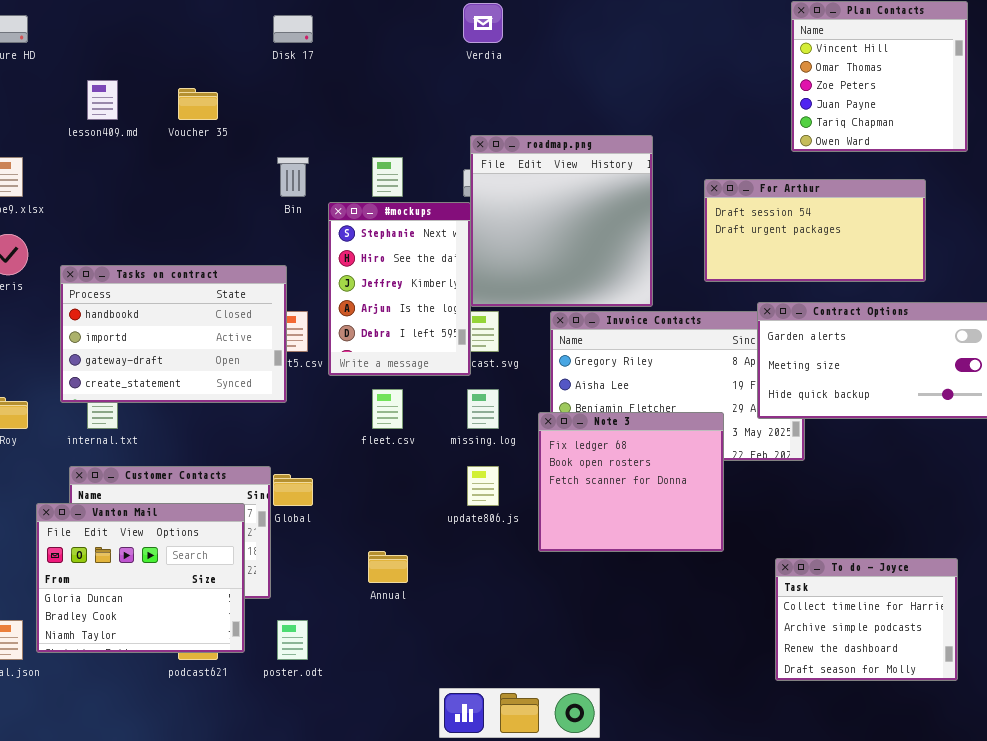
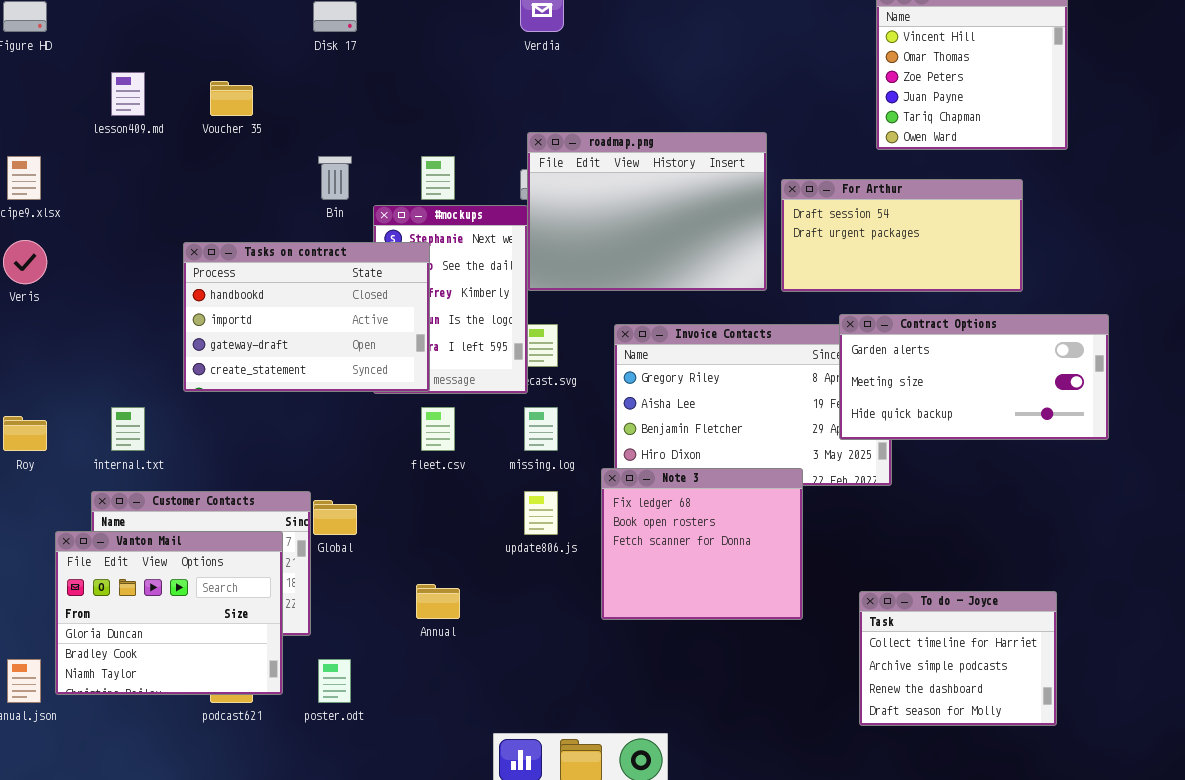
roadmap.png: [470,135,653,307] -> [527,132,767,291], resized
Tasks on contract: [60,265,287,403] -> [183,242,430,392], moved
Note 3: [538,412,724,552] -> [601,468,803,620], moved

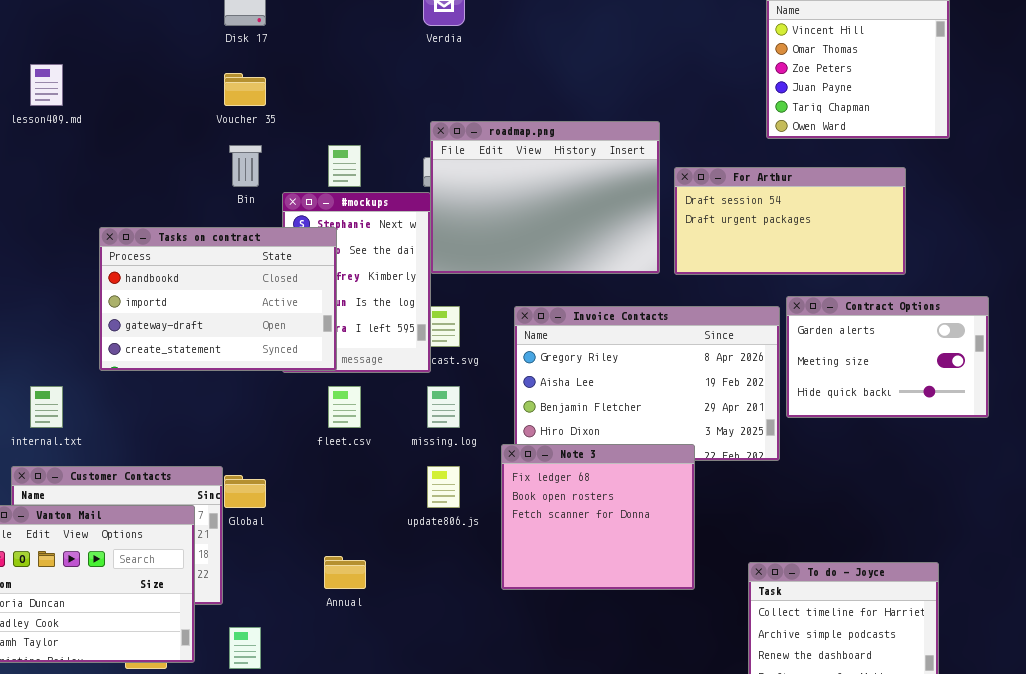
Voucher 35: [210,81,253,116] -> [224,73,266,106], moved
Contract Options: [839,314,1109,440] -> [786,296,989,418], resized

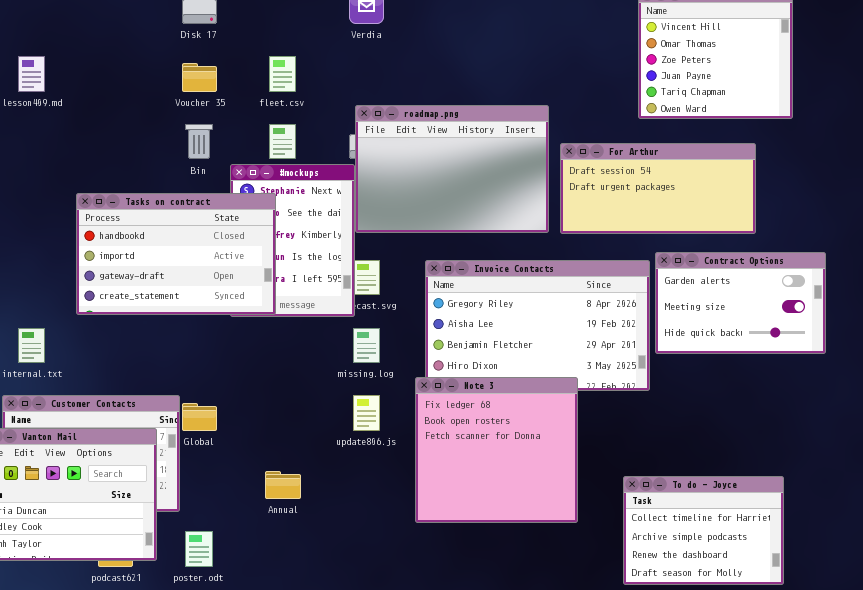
fleet.csv: [328,386,361,428] -> [269,56,296,92], moved
Note 3: [501,444,695,590] -> [415,377,578,523], resized

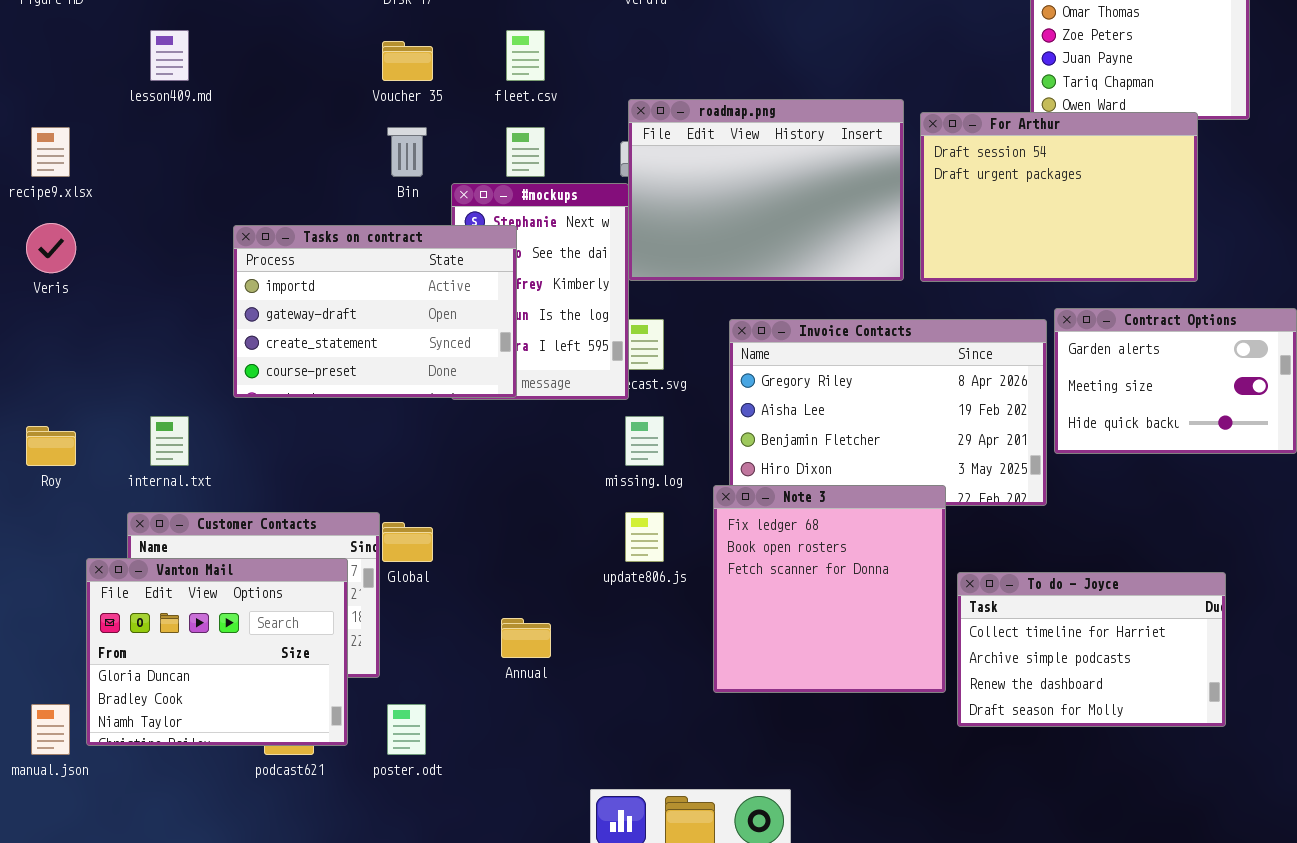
For Arthur: [560,143,756,234] -> [920,112,1198,282], resized
Tasks on contract: [76,193,276,315] -> [233,225,517,398], scrolled down 1 row
To do - Joyce: [623,476,784,585] -> [957,572,1226,727], moved, resized

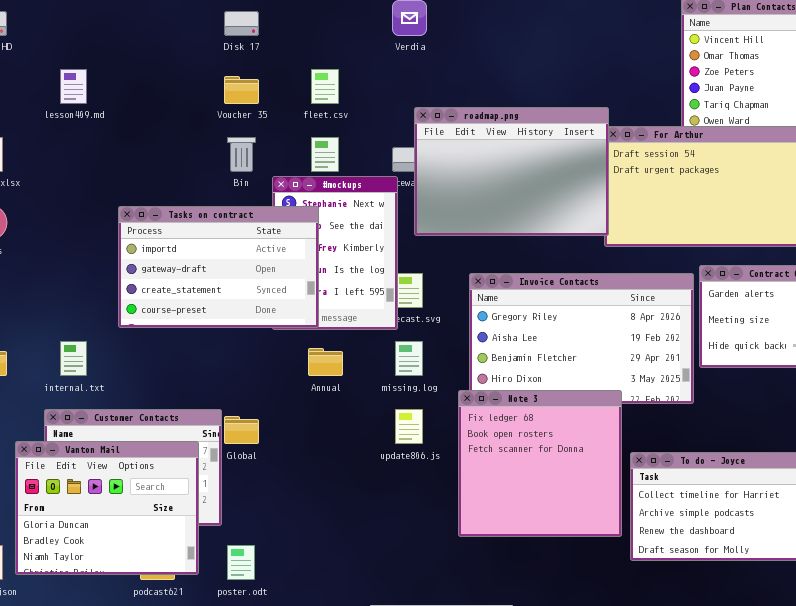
roadmap.png: [628,99,904,281] -> [414,107,609,236], moved
Annual: [501,618,551,658] -> [308,348,343,376], moved

